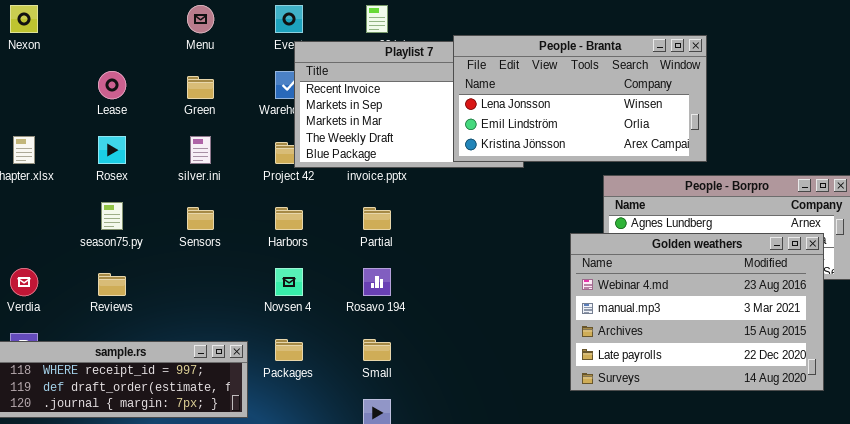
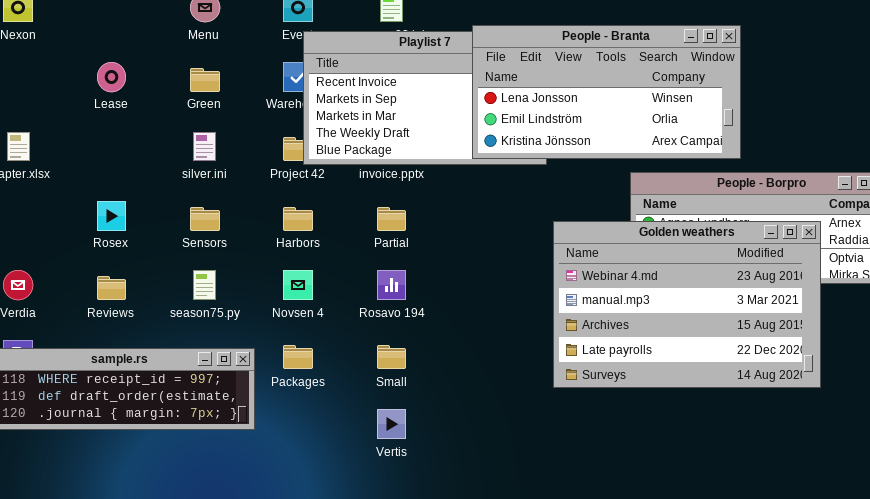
Rosex: [98,136,126,164] -> [97,201,126,231], moved
season75.py: [101,202,123,230] -> [193,270,216,300], moved
Golden weathers: [570,233,824,391] -> [553,221,821,388], moved

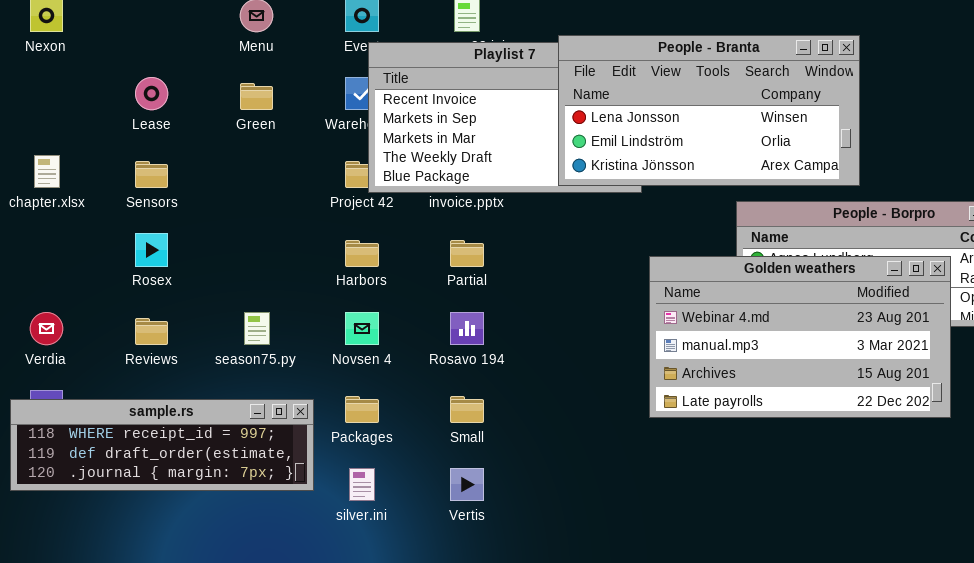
silver.ini: [193,132,216,161] -> [349,468,375,501], moved
Sensors: [190,207,220,231] -> [135,161,168,188], moved
Golden weathers: [553,221,821,388] -> [649,256,951,418], resized

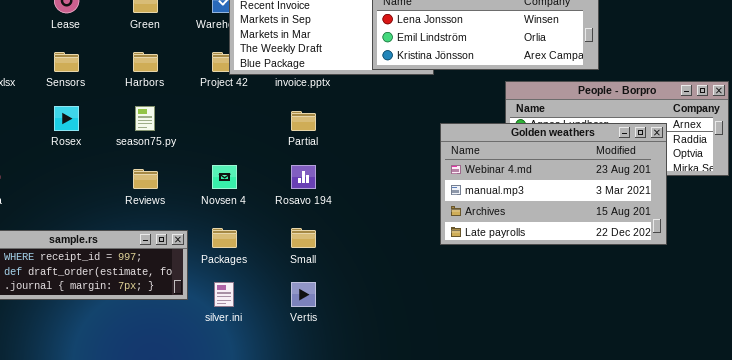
Harbors: [345,240,379,267] -> [133,52,158,72], moved
season75.py: [244,312,270,345] -> [135,106,155,131], moved
Reviews: [135,318,168,345] -> [133,169,158,189], moved

